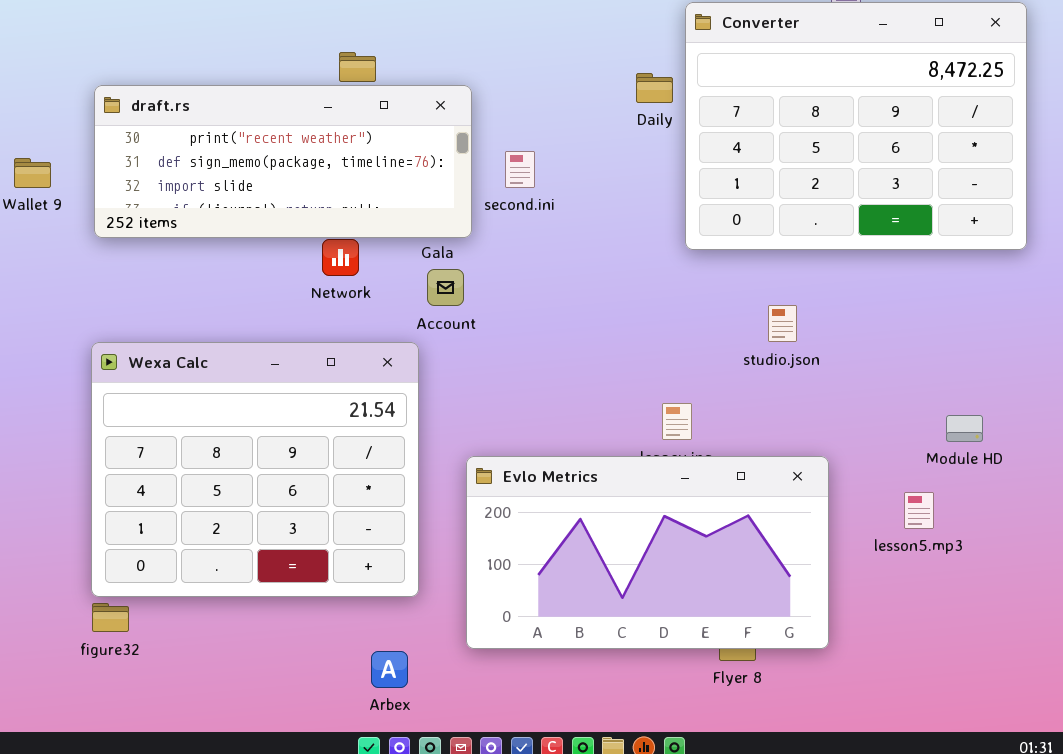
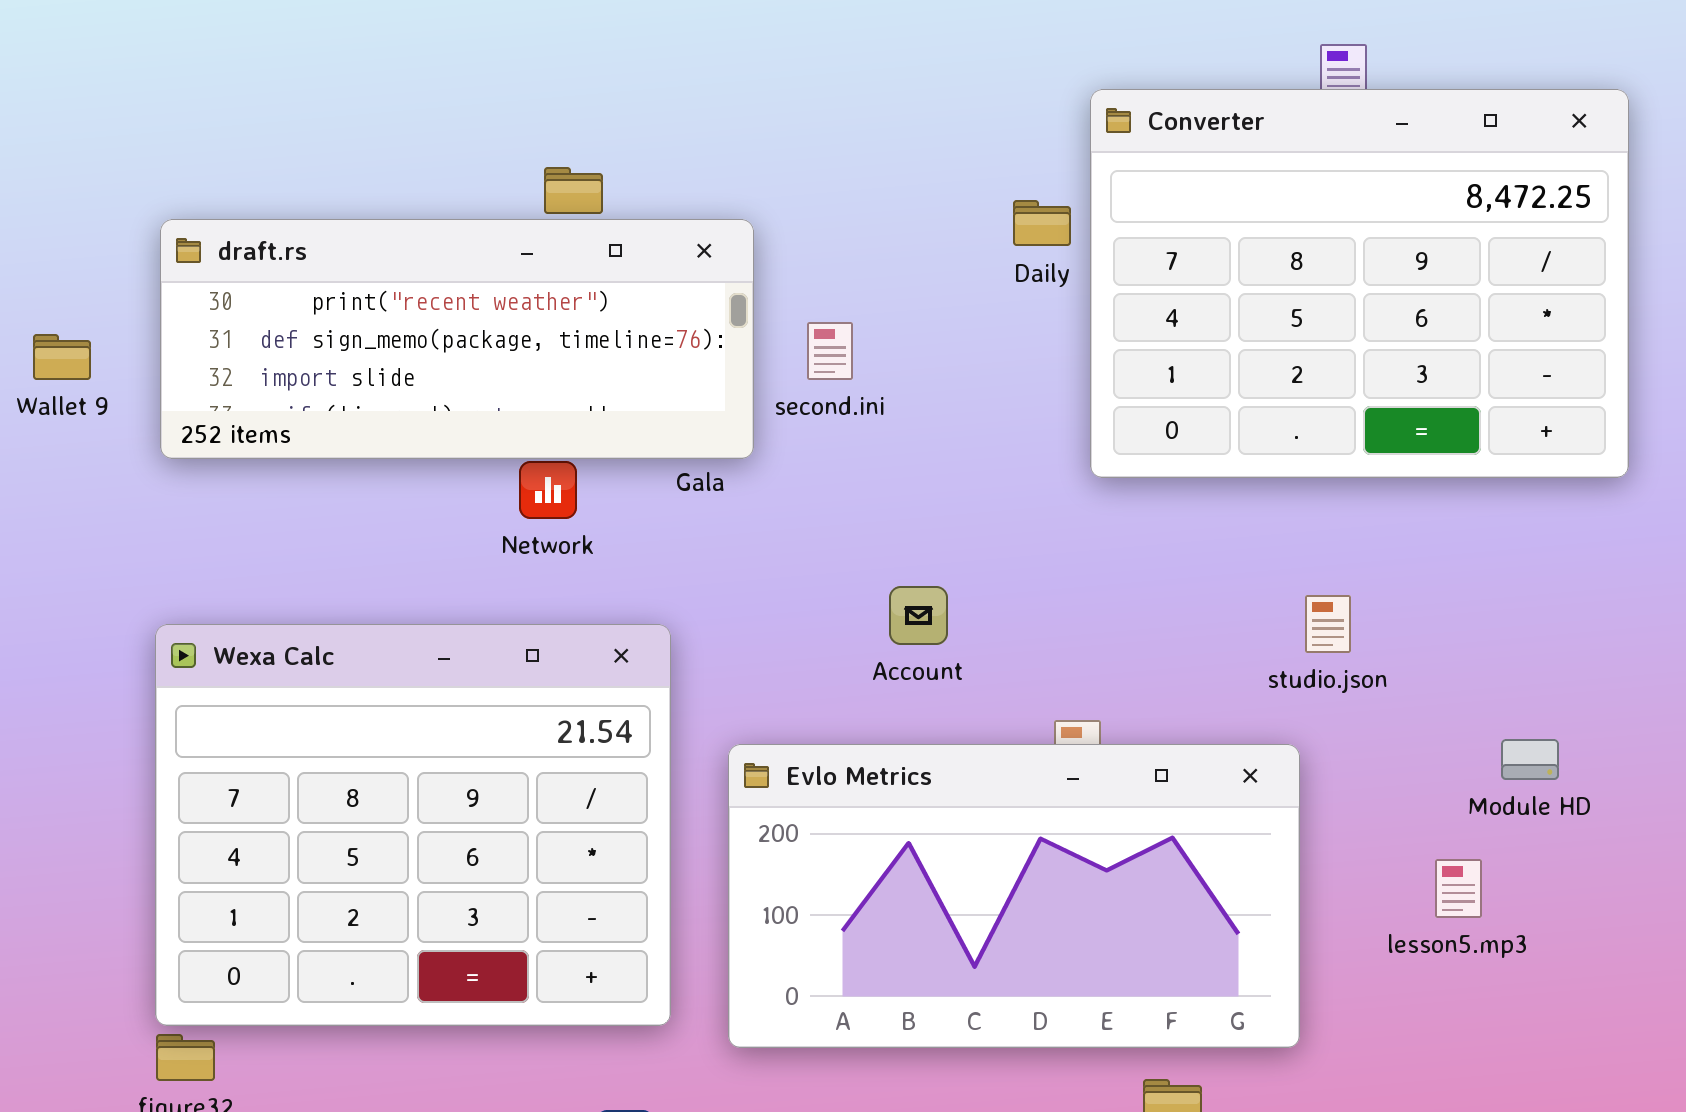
Account: [427,269,464,306] -> [889,586,948,645], moved
studio.json: [768,305,797,342] -> [1305,595,1351,653], moved
Evlo Metrics: [466,456,829,649] -> [728,744,1300,1048], moved

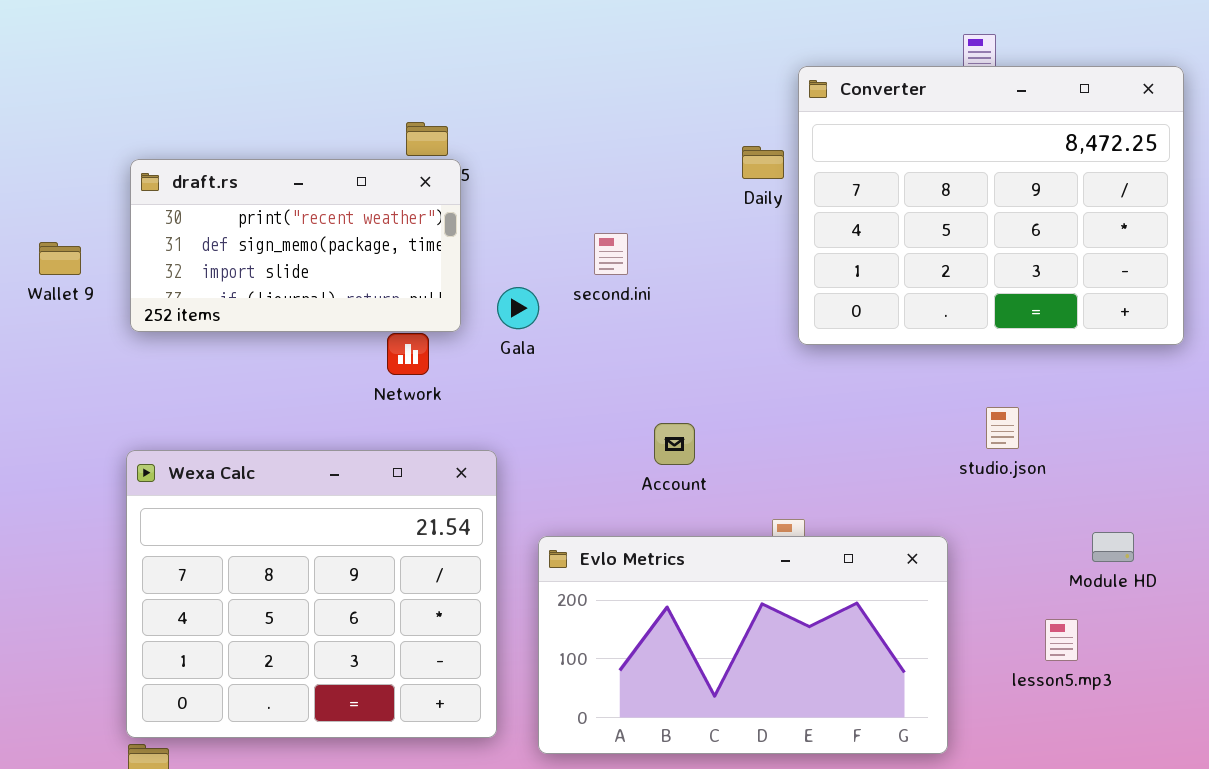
draft.rs: [160,219,754,459] -> [130,159,461,332], resized
studio.json: [1305,595,1351,653] -> [986,407,1019,449], moved

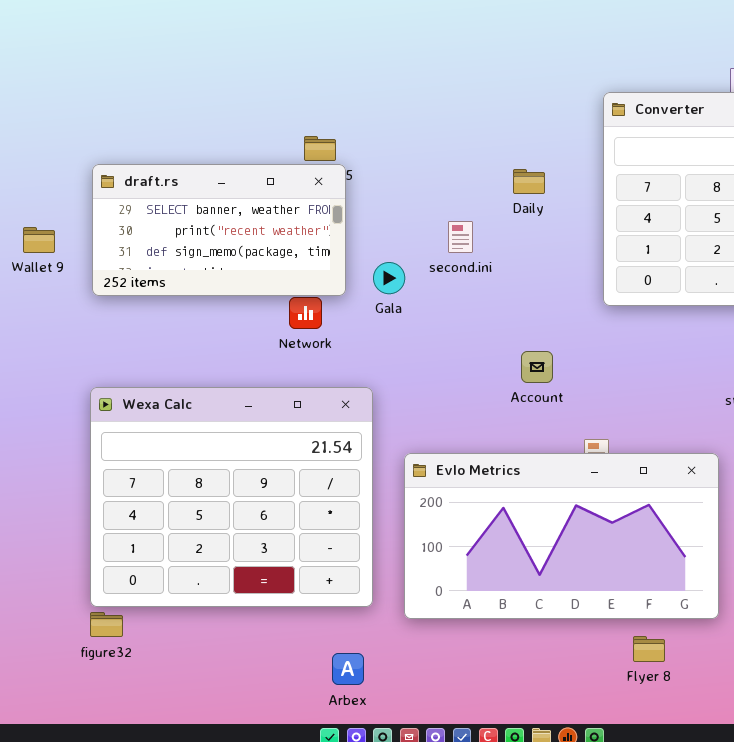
Daily: [742,146,784,179] -> [513,169,545,194], moved
draft.rs: [130,159,461,332] -> [92,164,346,296], scrolled up 1 row
Account: [654,423,695,465] -> [521,351,553,383], moved

